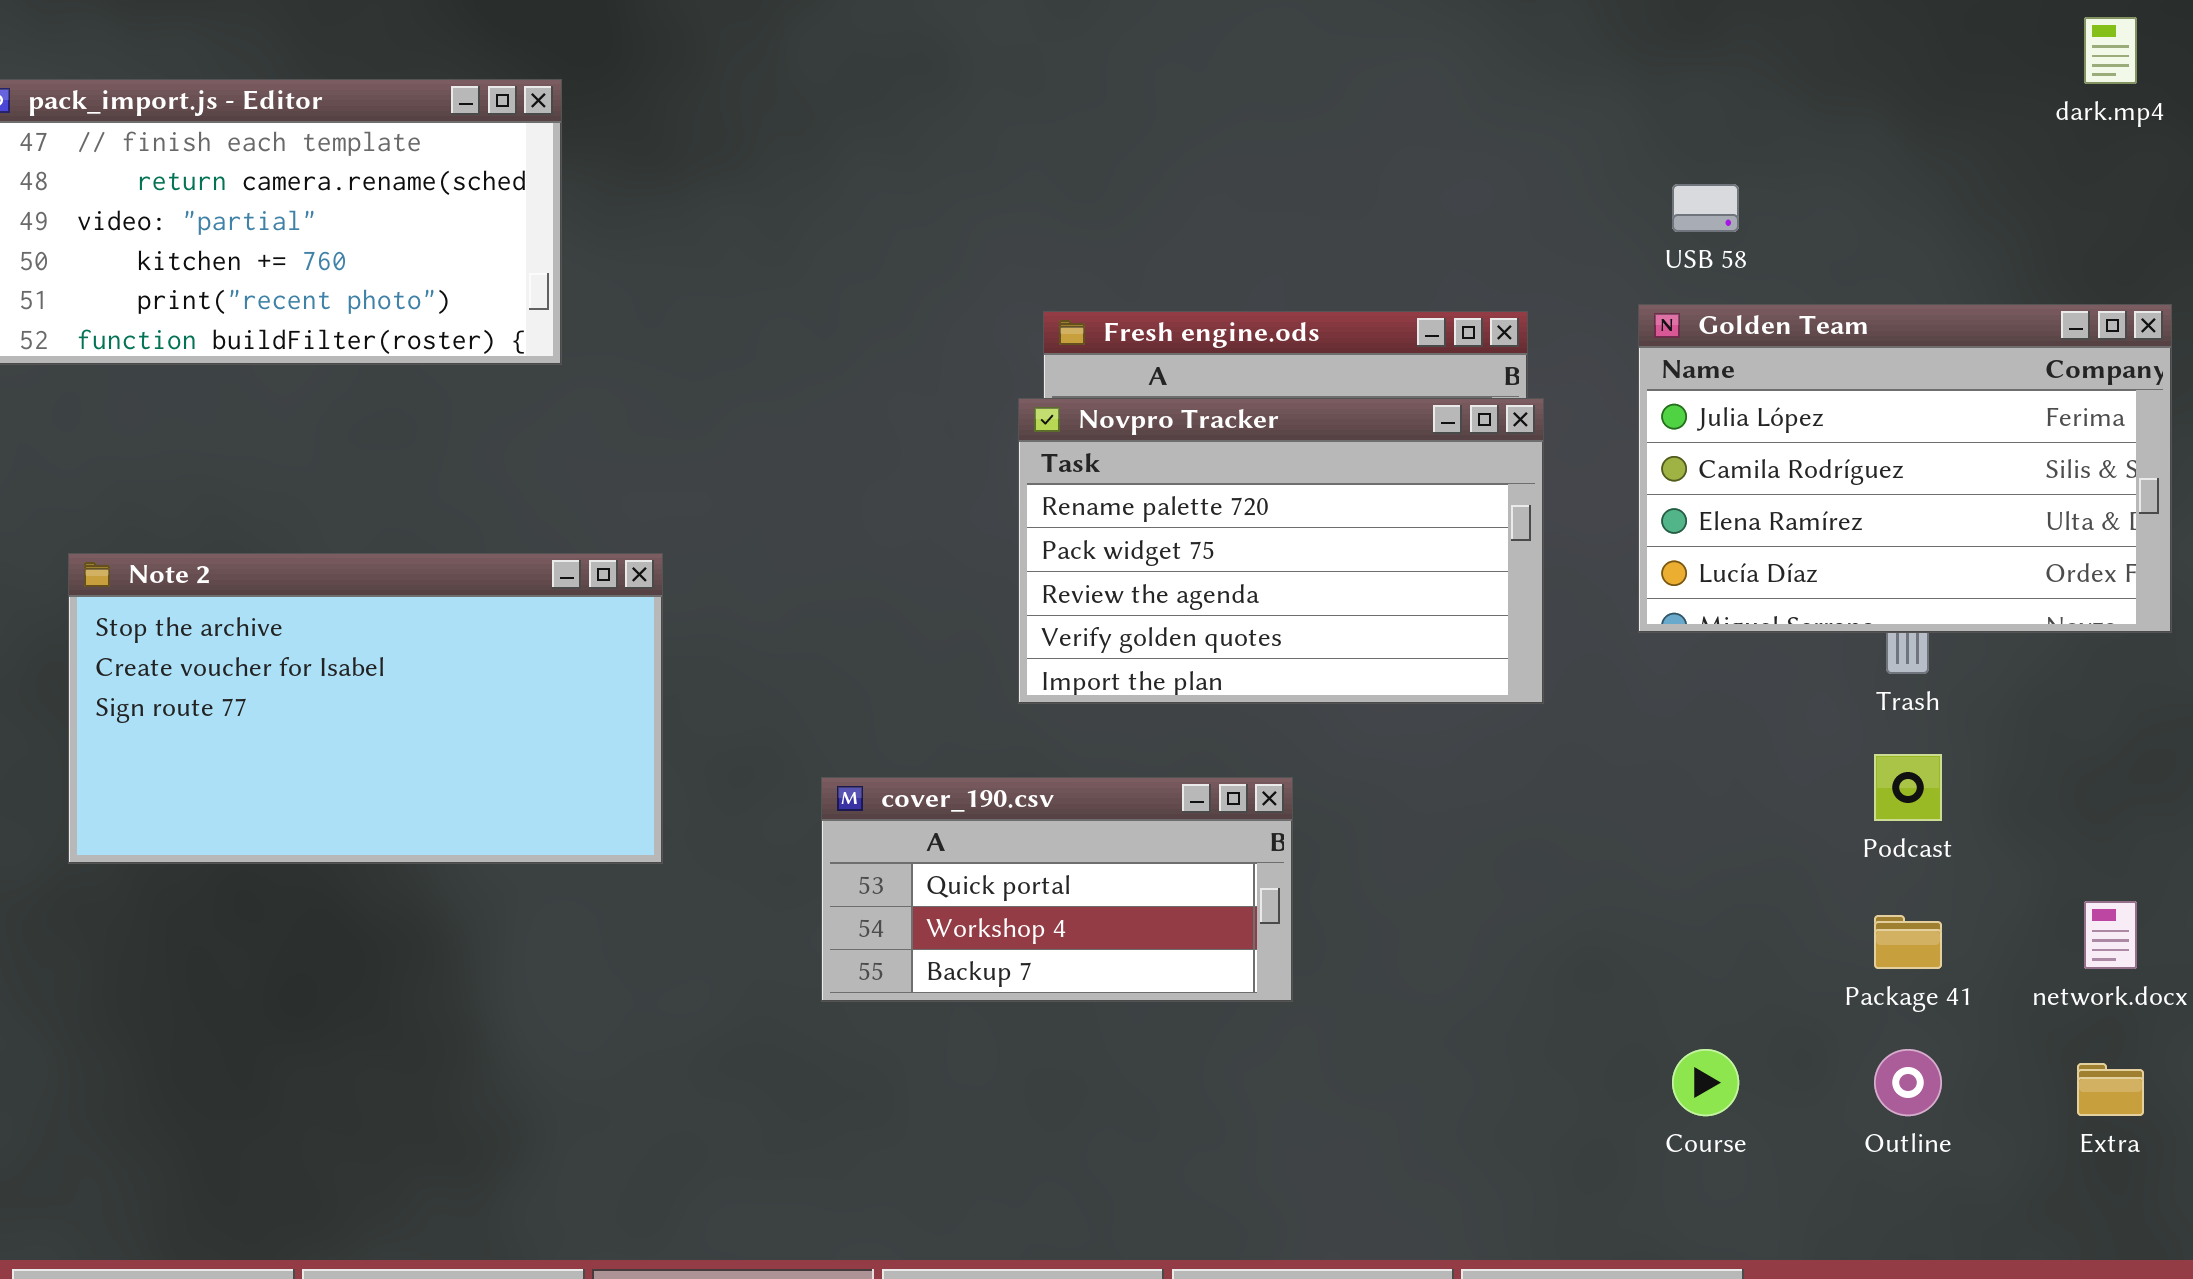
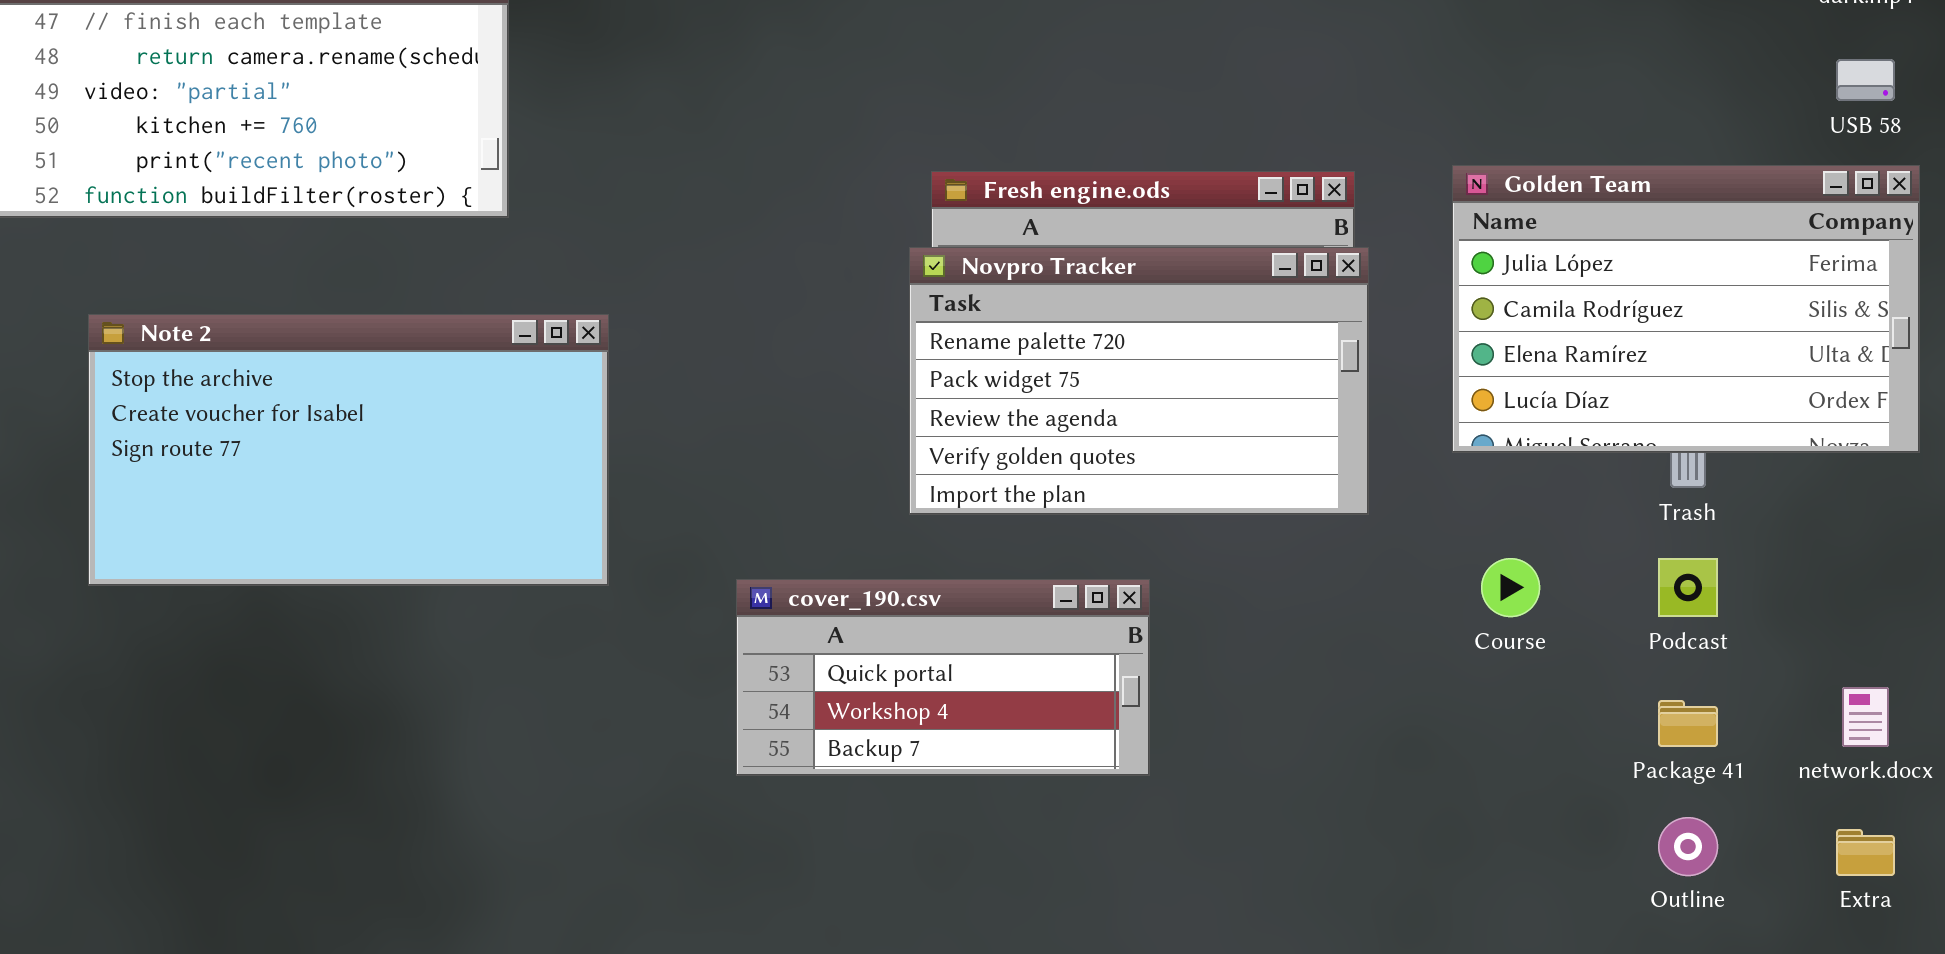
USB 58: [1672,184,1739,232] -> [1836,59,1895,101], moved
Note 2: [68,553,663,864] -> [88,314,609,586], moved
Course: [1672,1049,1739,1116] -> [1481,558,1540,617], moved

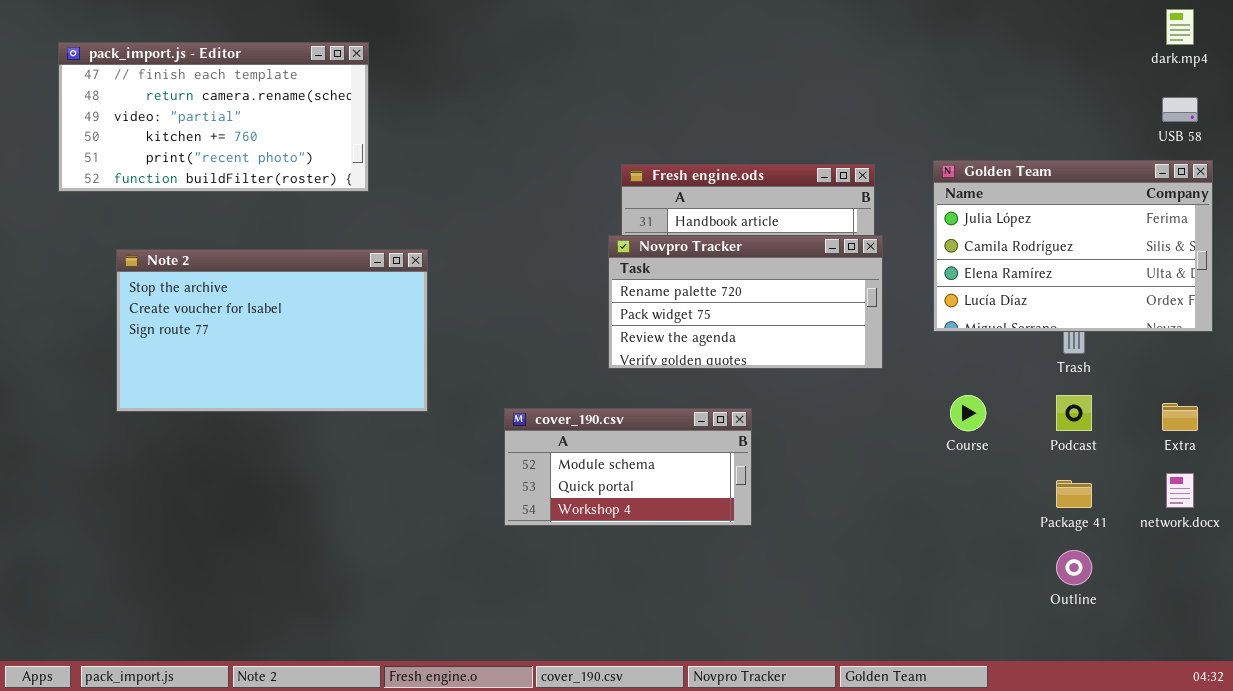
Novpro Tracker: [909,247,1369,515] -> [608,235,883,369], resized
cover_190.csv: [736,579,1150,776] -> [504,408,752,526], scrolled up 1 row
Extra: [1836,829,1895,876] -> [1162,403,1198,431], moved

